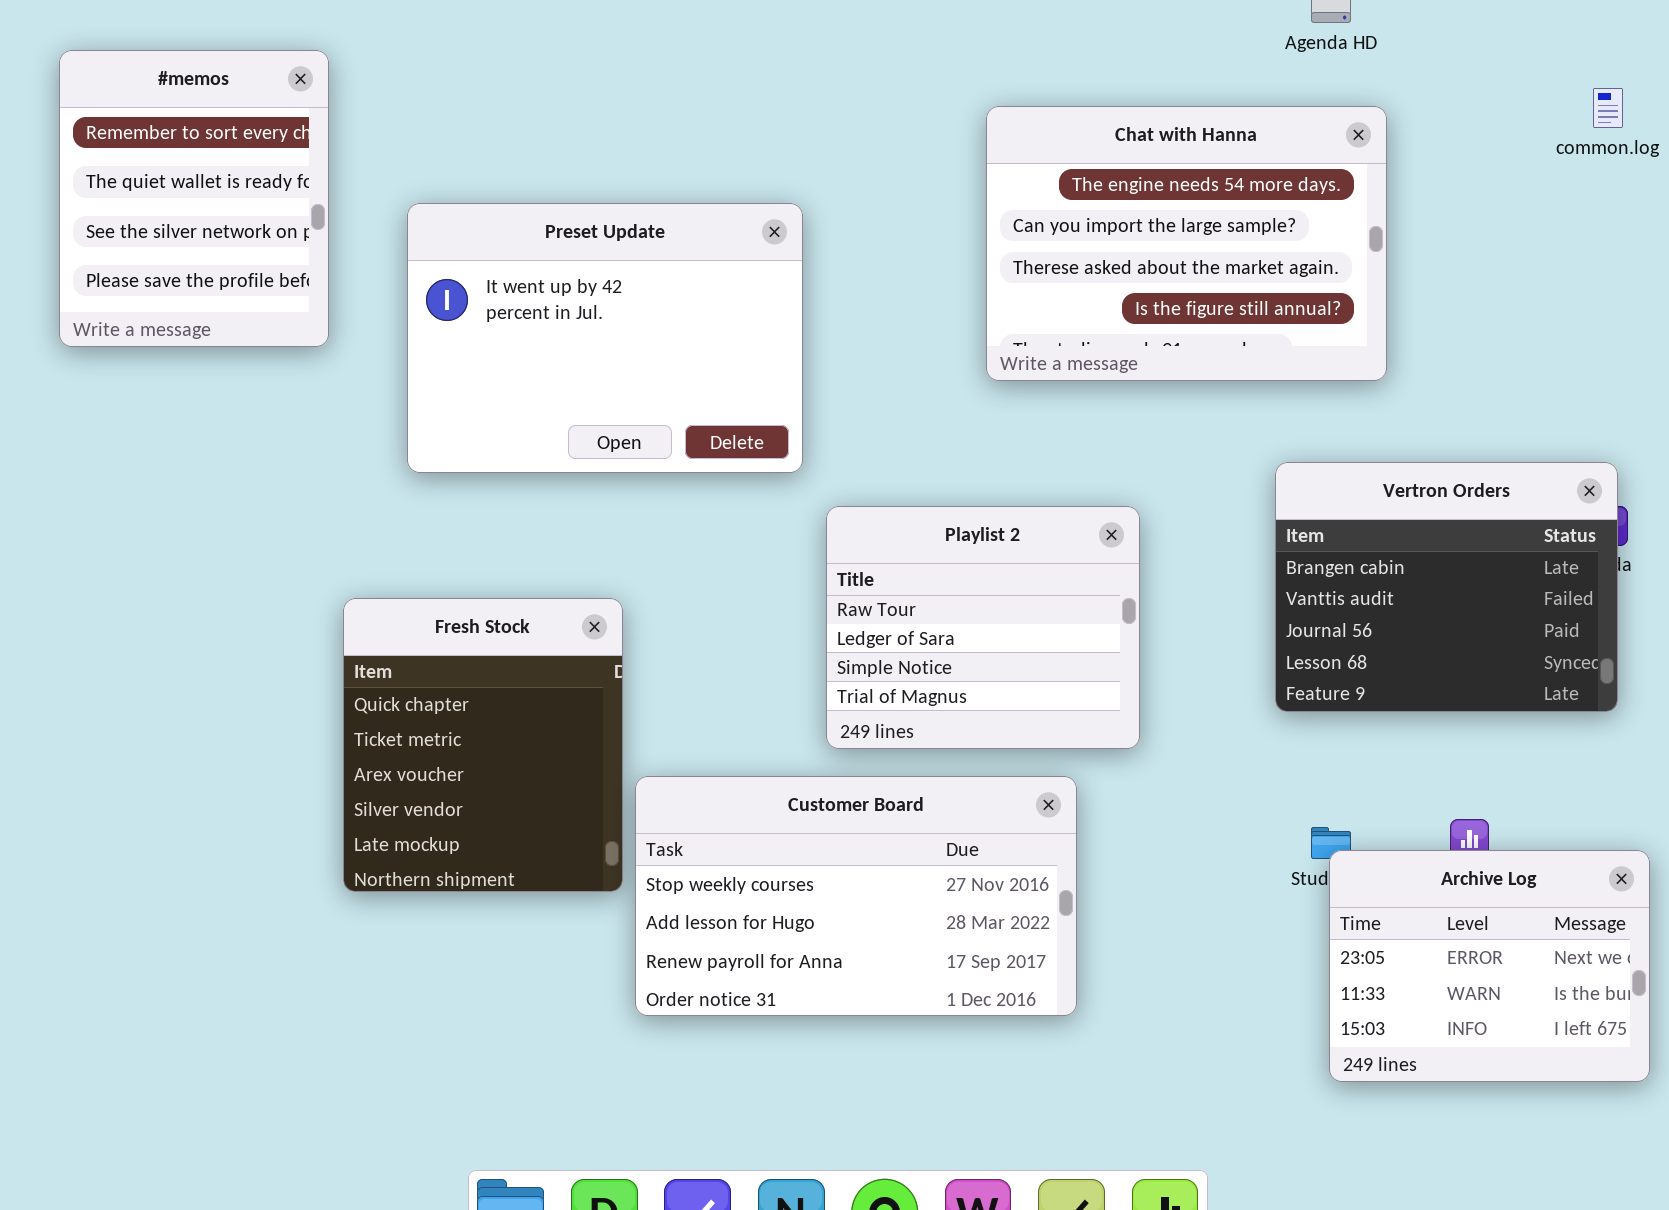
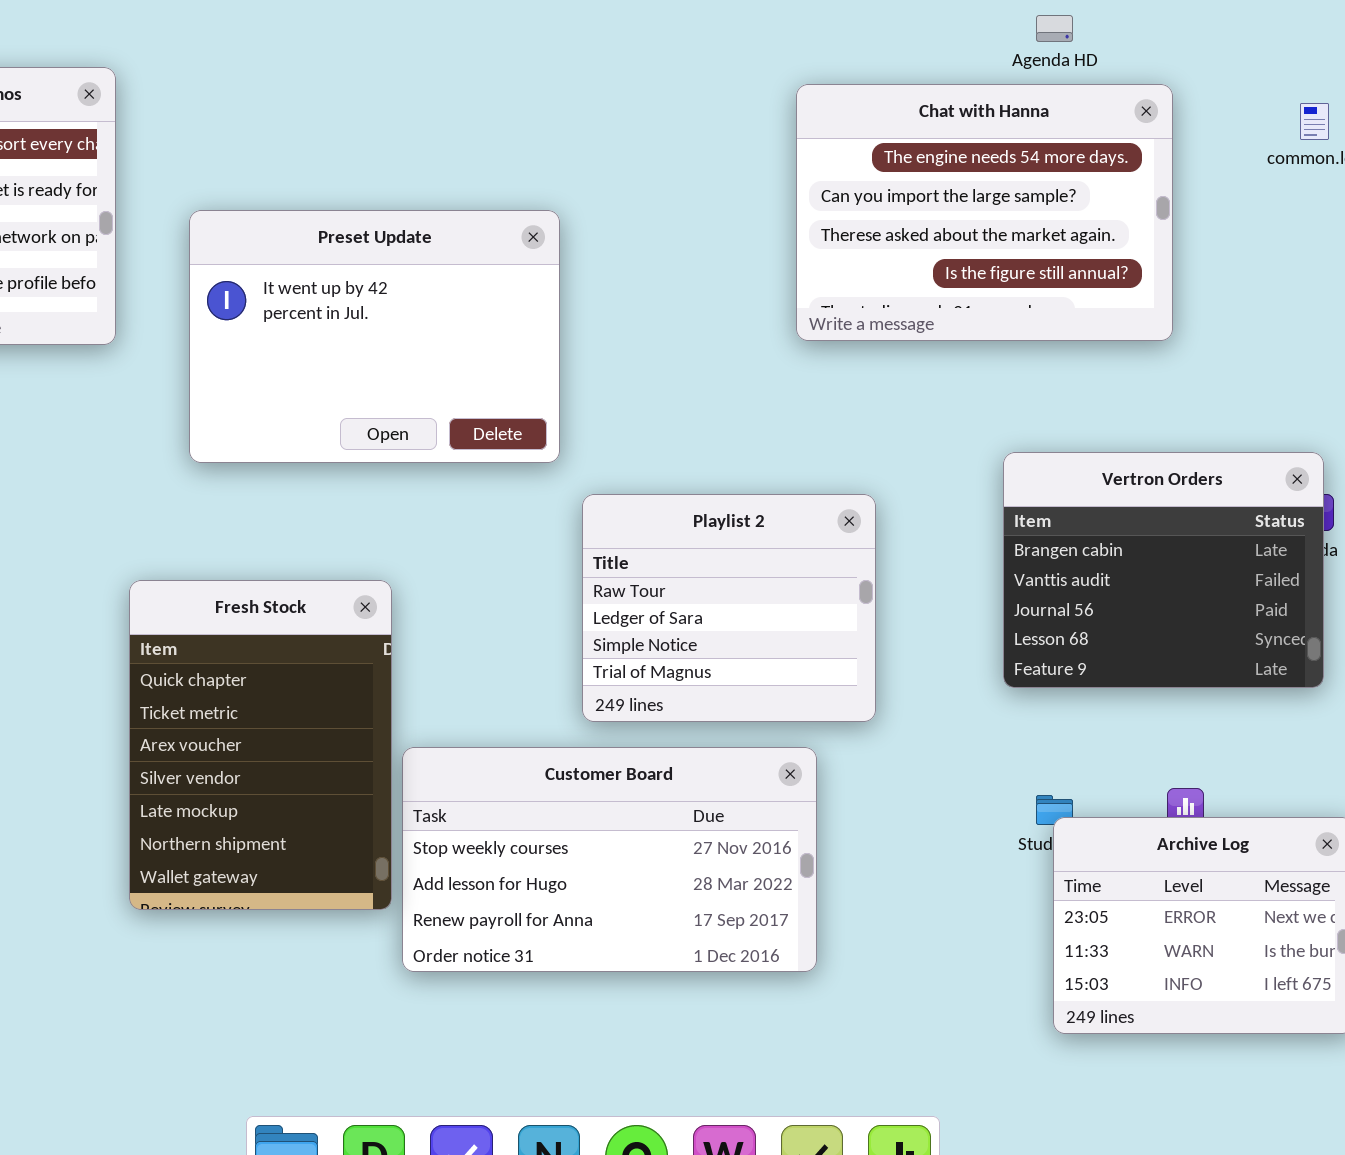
Chat with Hanna: [986,106,1387,381] -> [796,84,1173,341], moved
Fresh Stock: [343,598,623,892] -> [129,580,392,910], resized

